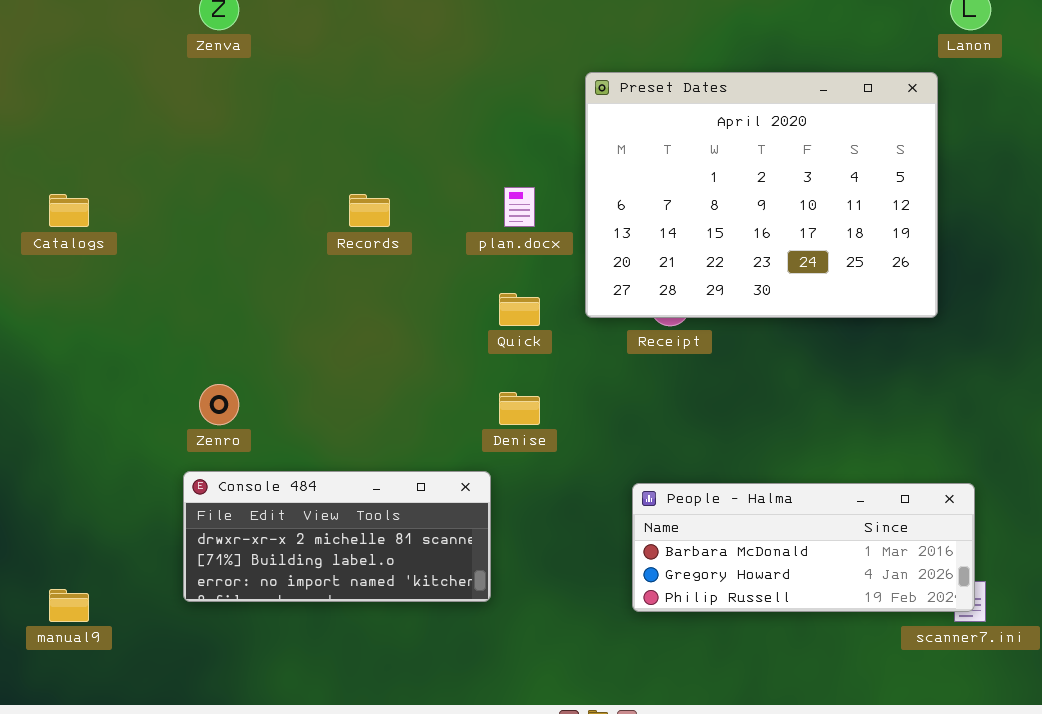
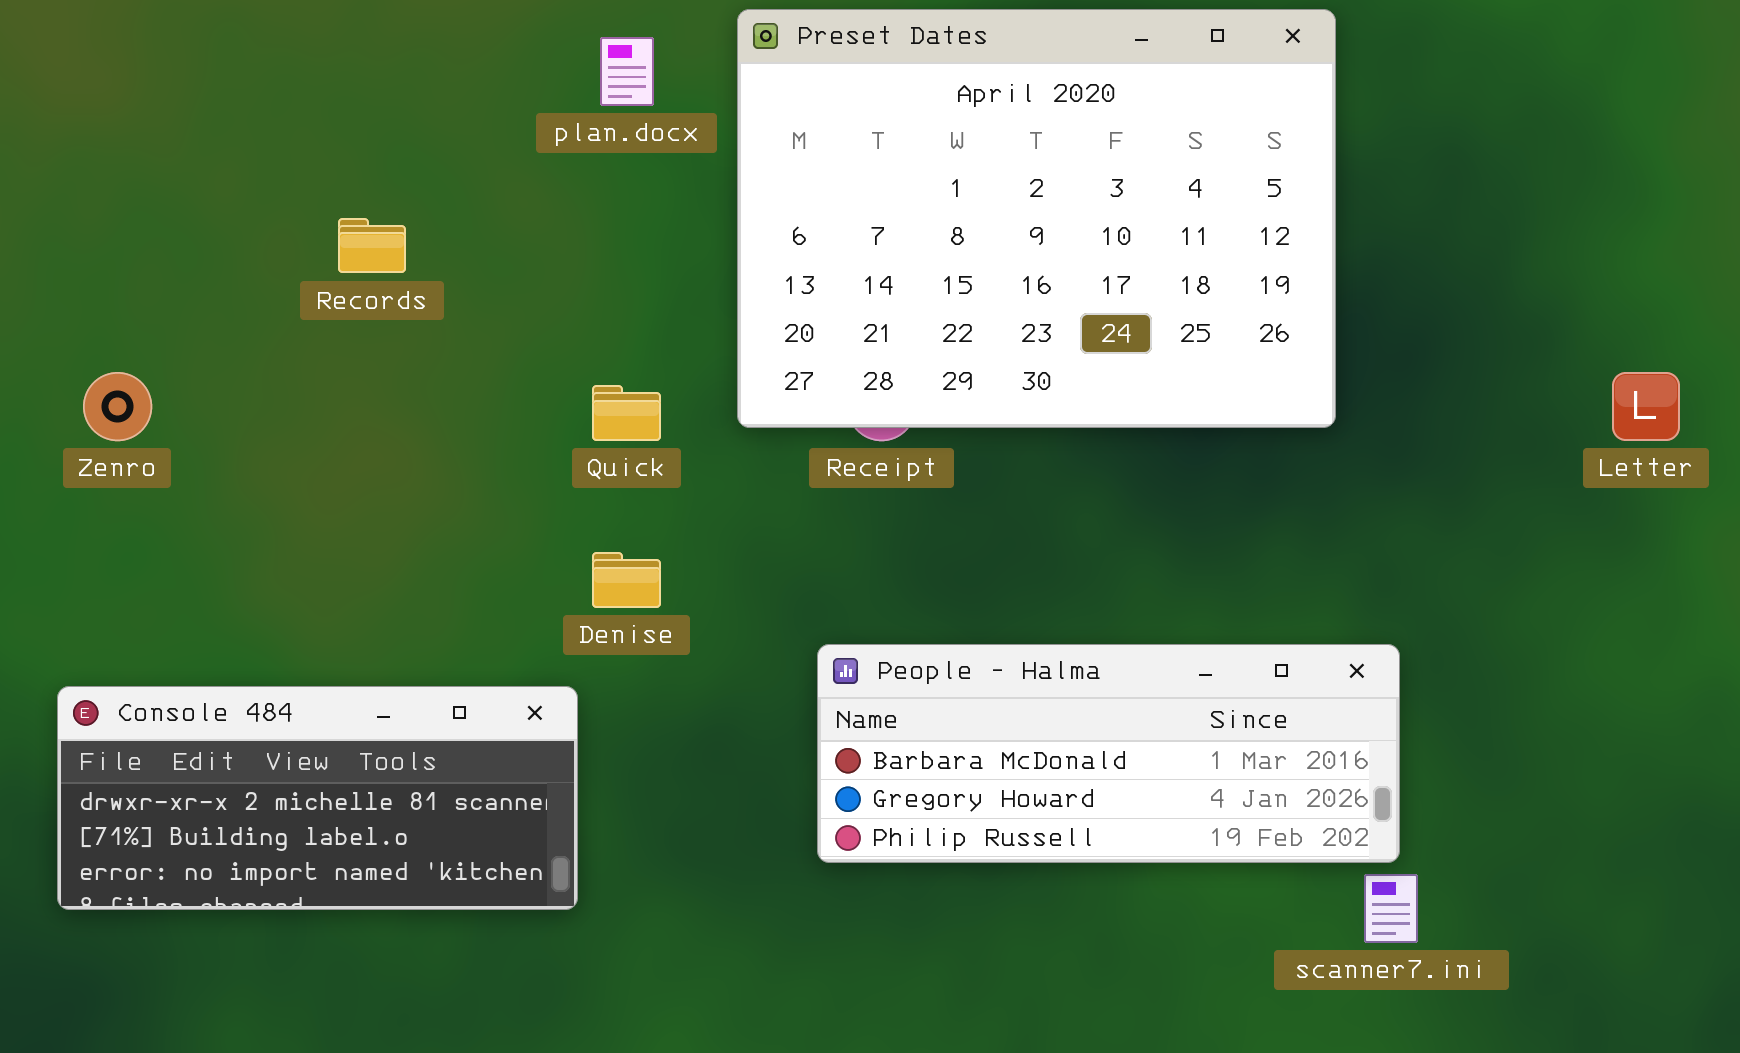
plan.docx: [504,187,535,227] -> [600,37,654,106], moved
Zenro: [199,384,239,425] -> [83,372,152,441], moved
People - Halma: [632,483,975,612] -> [817,644,1400,863], moved

